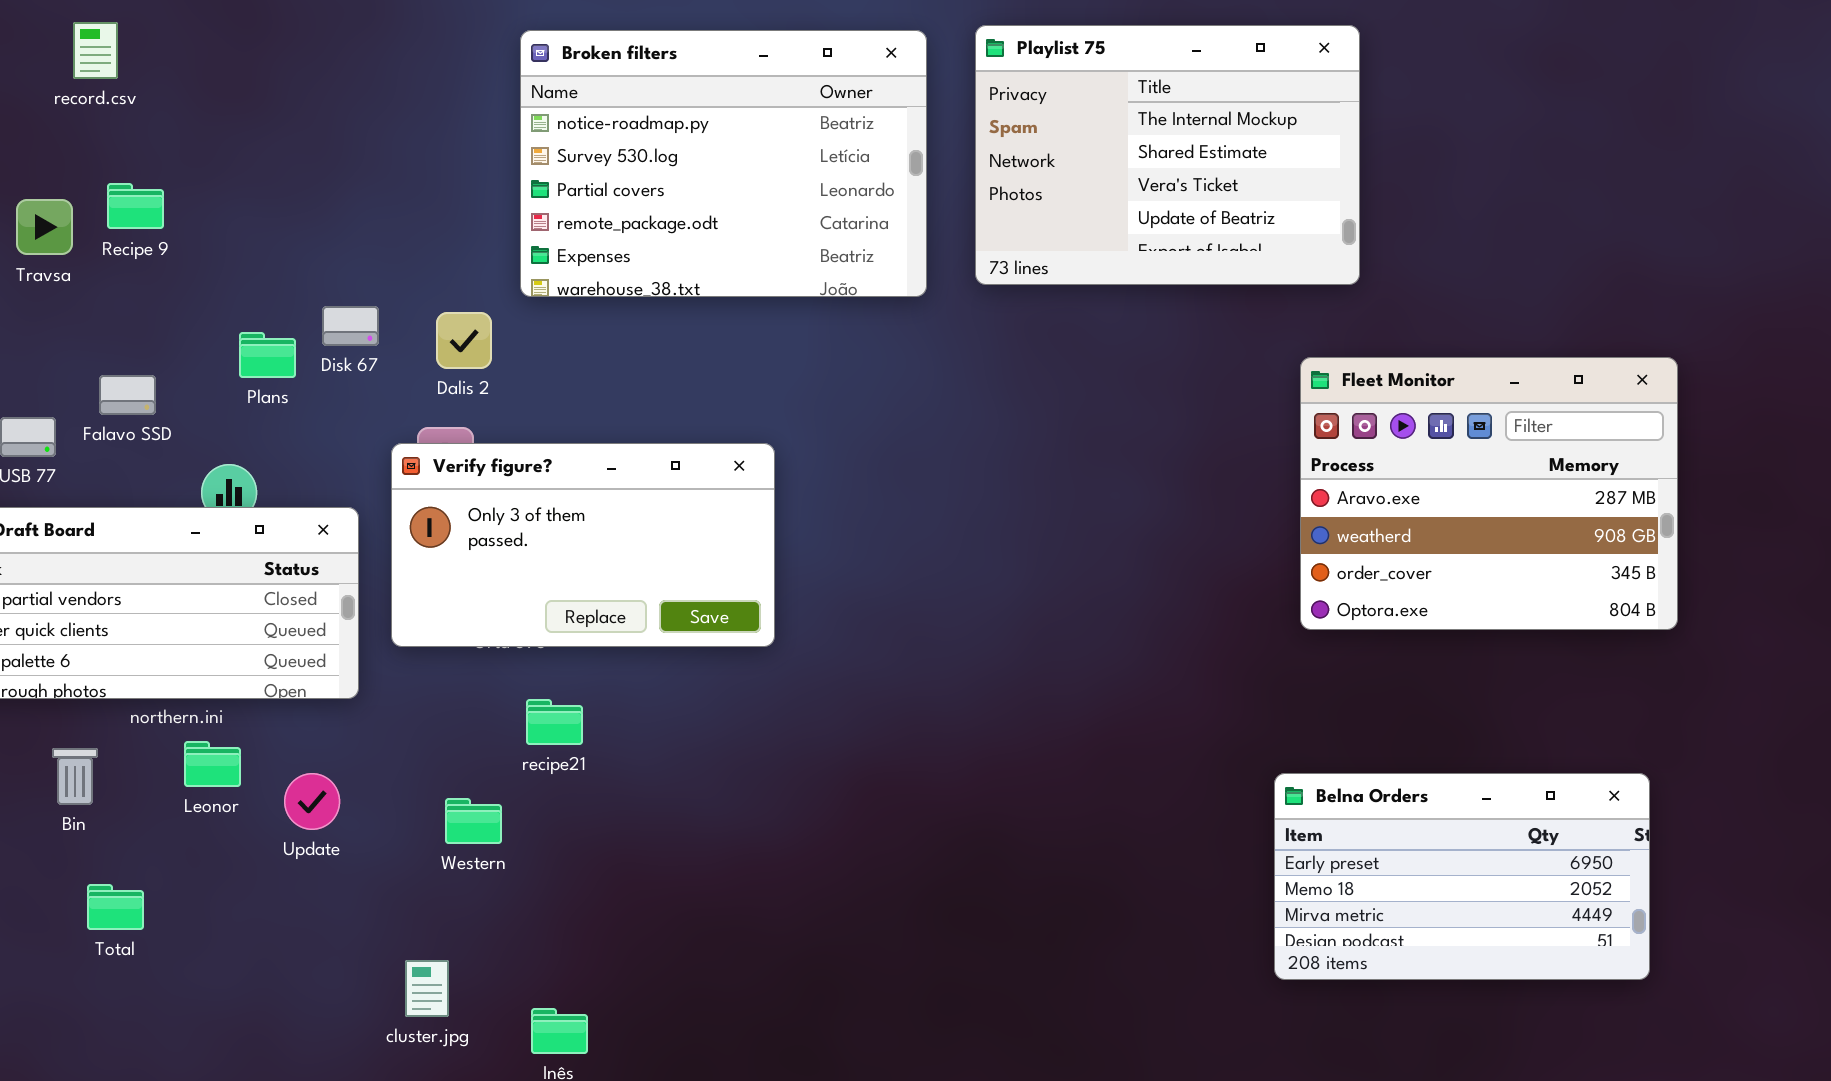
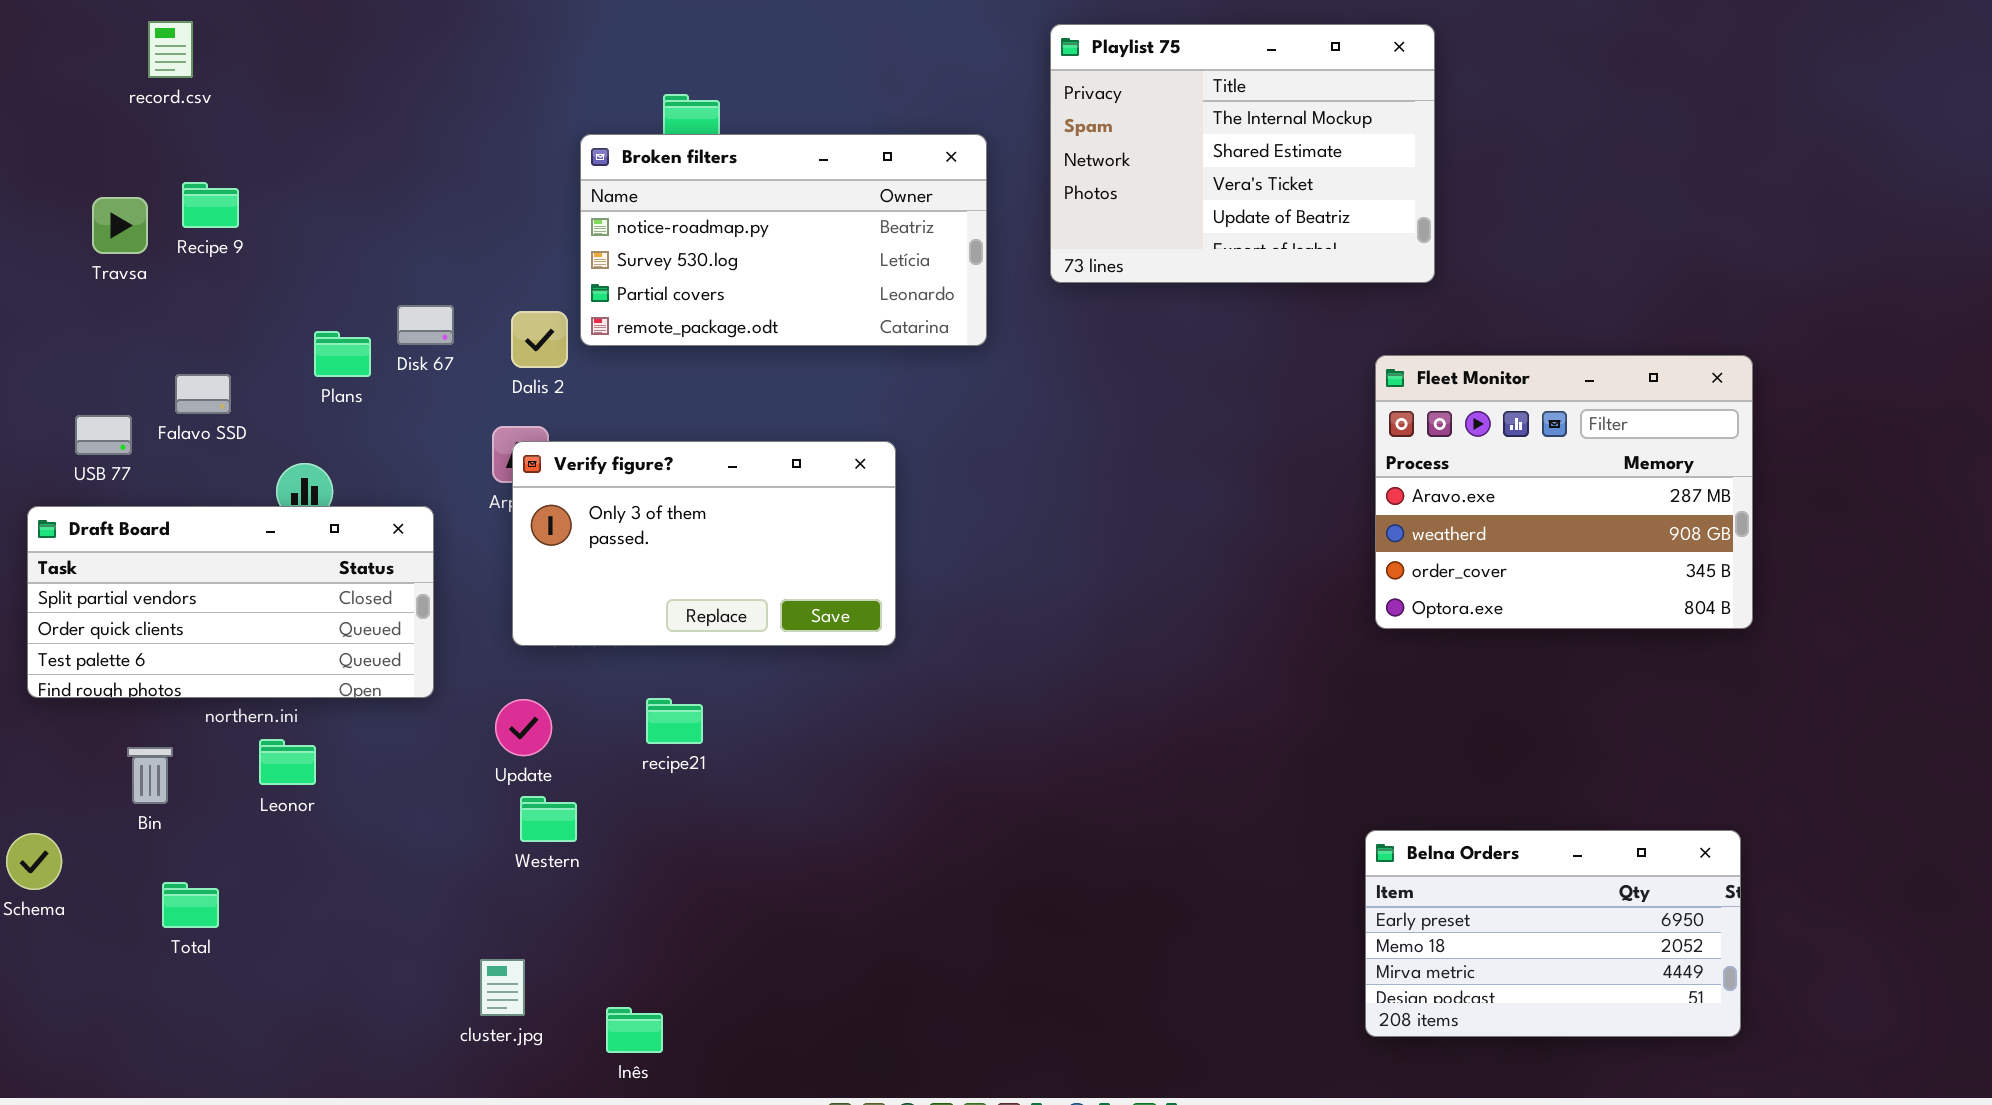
Broken filters: [520,30,927,297] -> [580,134,987,346], moved, resized
Verify figure?: [391,443,775,647] -> [512,441,896,646], moved
recipe21: [526,699,583,745] -> [646,698,703,744], moved
Update: [284,773,340,830] -> [495,699,552,756], moved
Belna Orders: [1274,773,1650,980] -> [1365,830,1741,1037], moved

